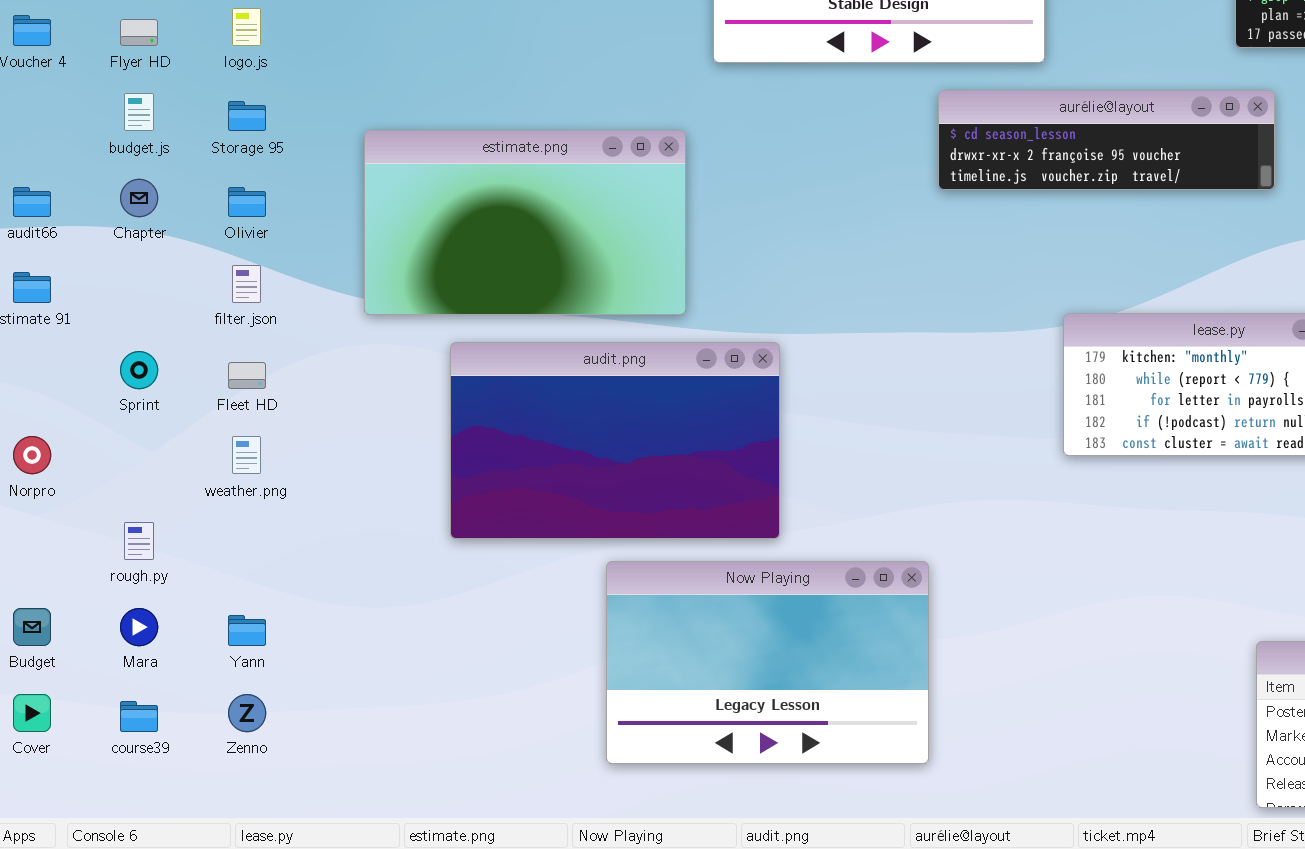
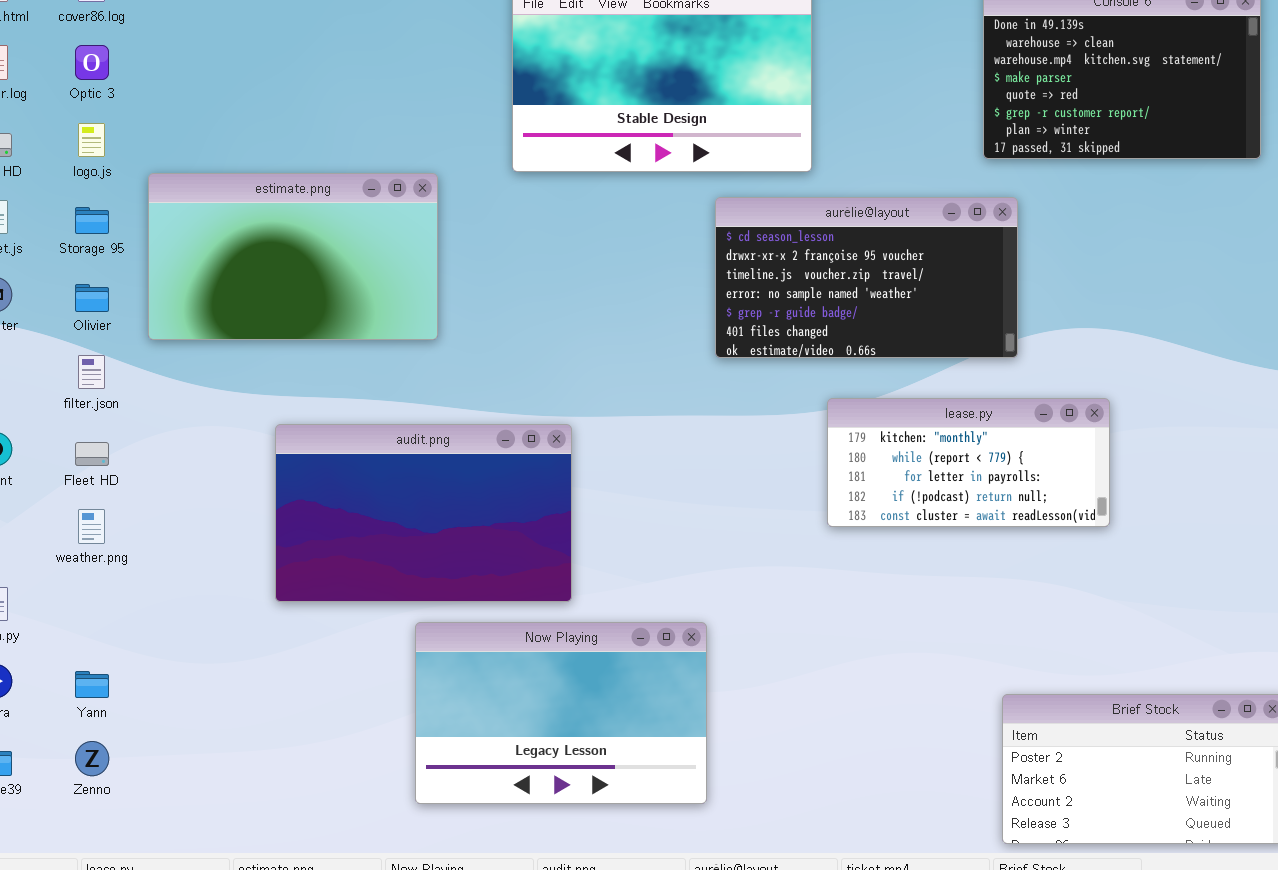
aurélie@layout: [938,90,1275,190] -> [715,197,1018,358], resized
estimate.png: [364,130,686,315] -> [148,173,438,340], moved

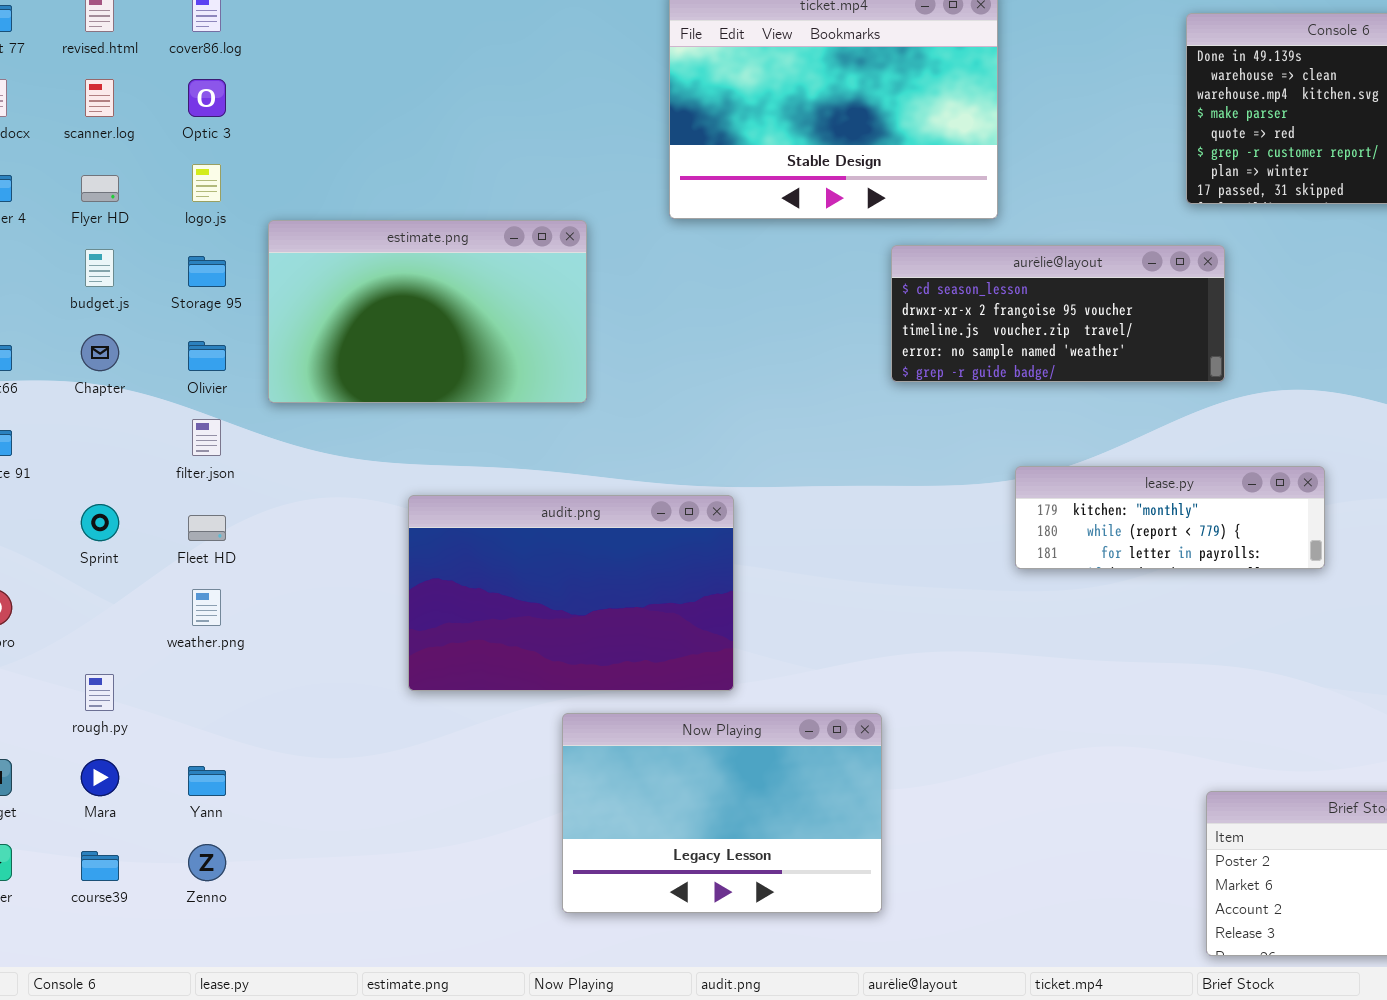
aurélie@layout: [715,197,1018,358] -> [891,245,1225,382], resized
lease.py: [827,398,1110,527] -> [1015,466,1325,569], resized

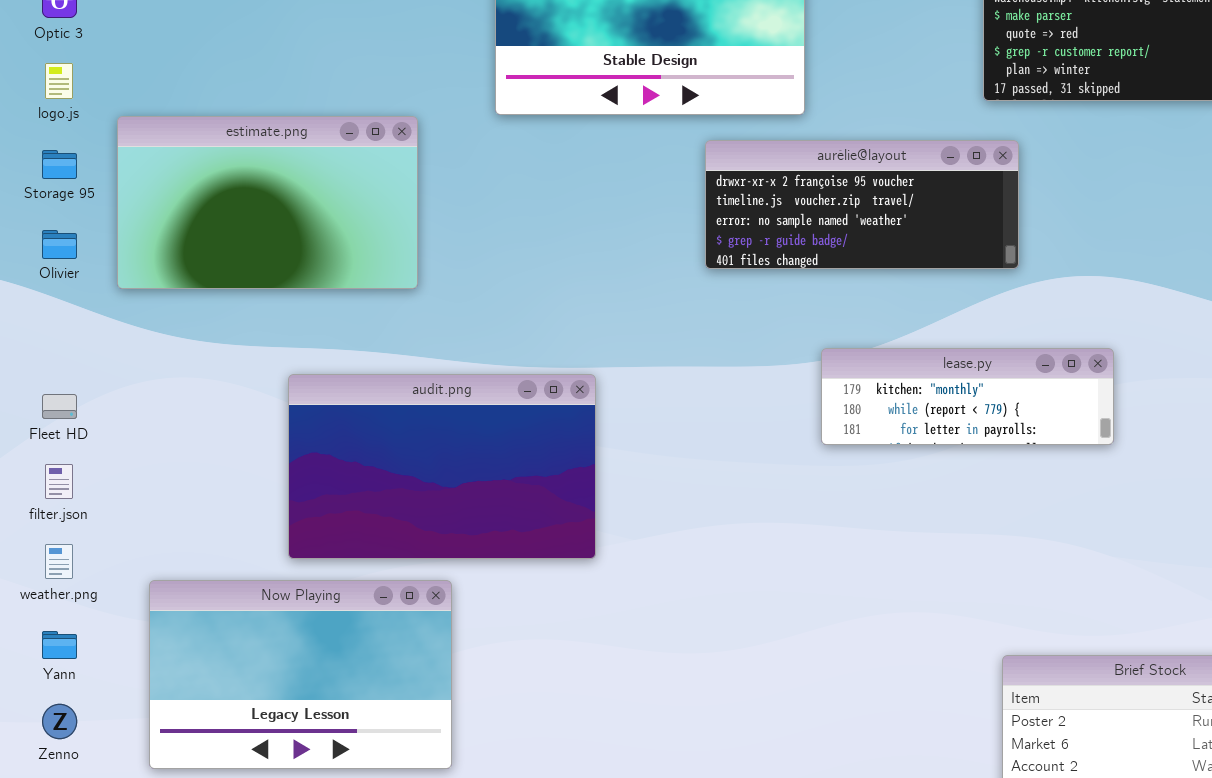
aurélie@layout: [891,245,1225,382] -> [705,140,1019,269], scrolled down 1 row
filter.json: [192,419,221,456] -> [45,464,73,499], moved
audit.png: [408,495,734,691] -> [288,374,596,559], moved
weather.png: [192,589,221,626] -> [45,544,73,579], moved
Now Playing: [562,713,882,913] -> [149,580,452,769], moved

